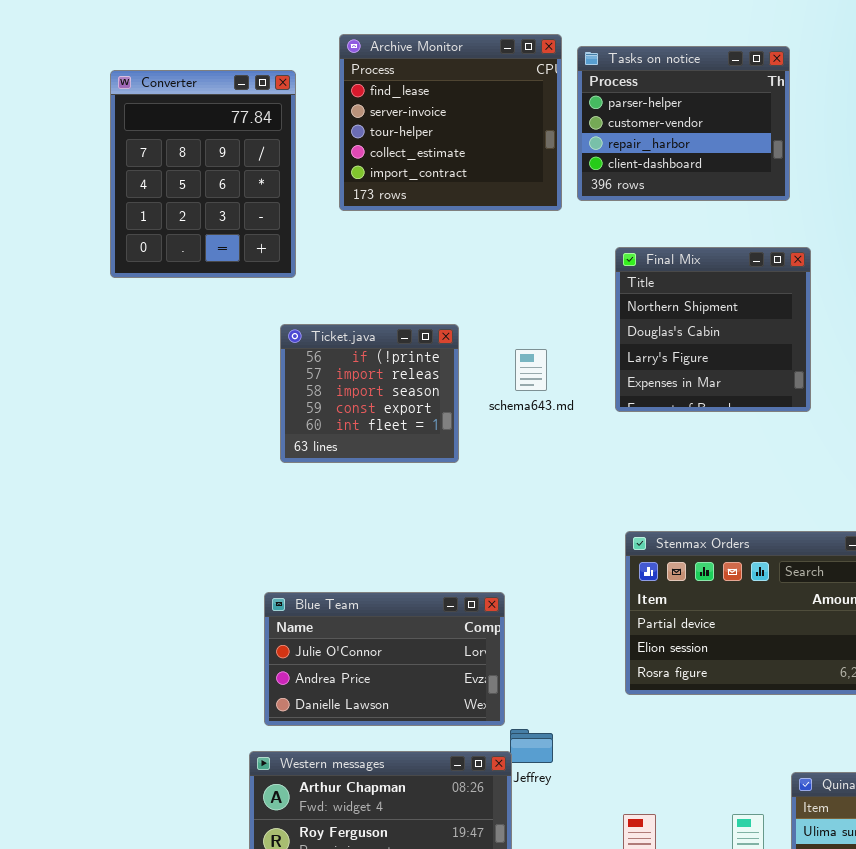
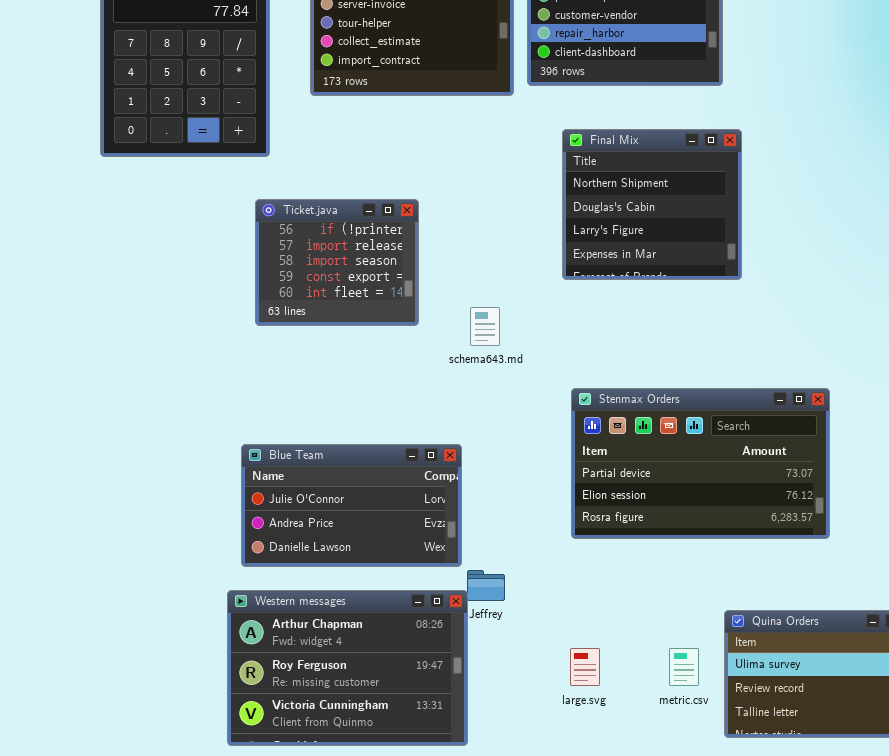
schema643.md: [515,349,547,391] -> [470,307,500,346], moved

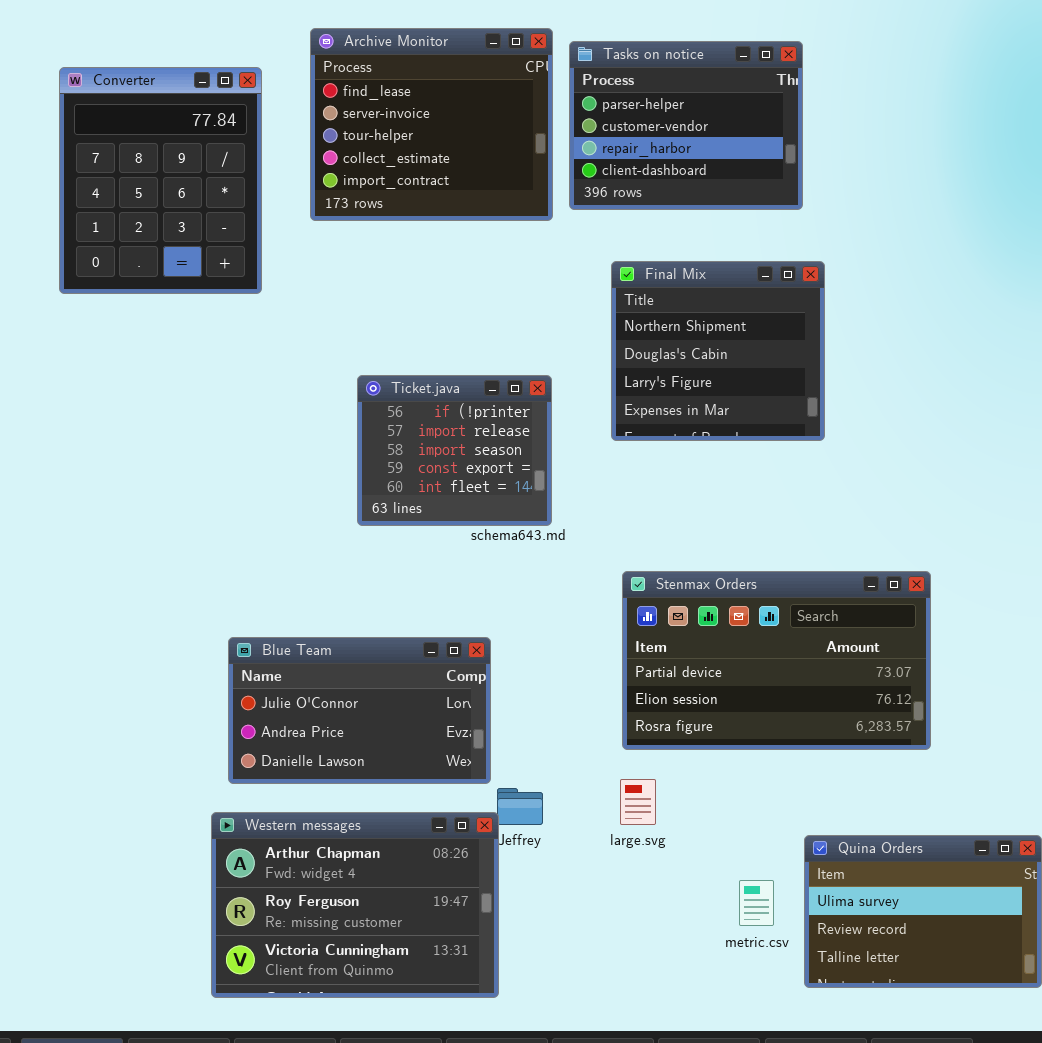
Ticket.java: [255,199,419,326] -> [357,375,552,526], moved
large.svg: [570,648,600,686] -> [620,779,656,825], moved

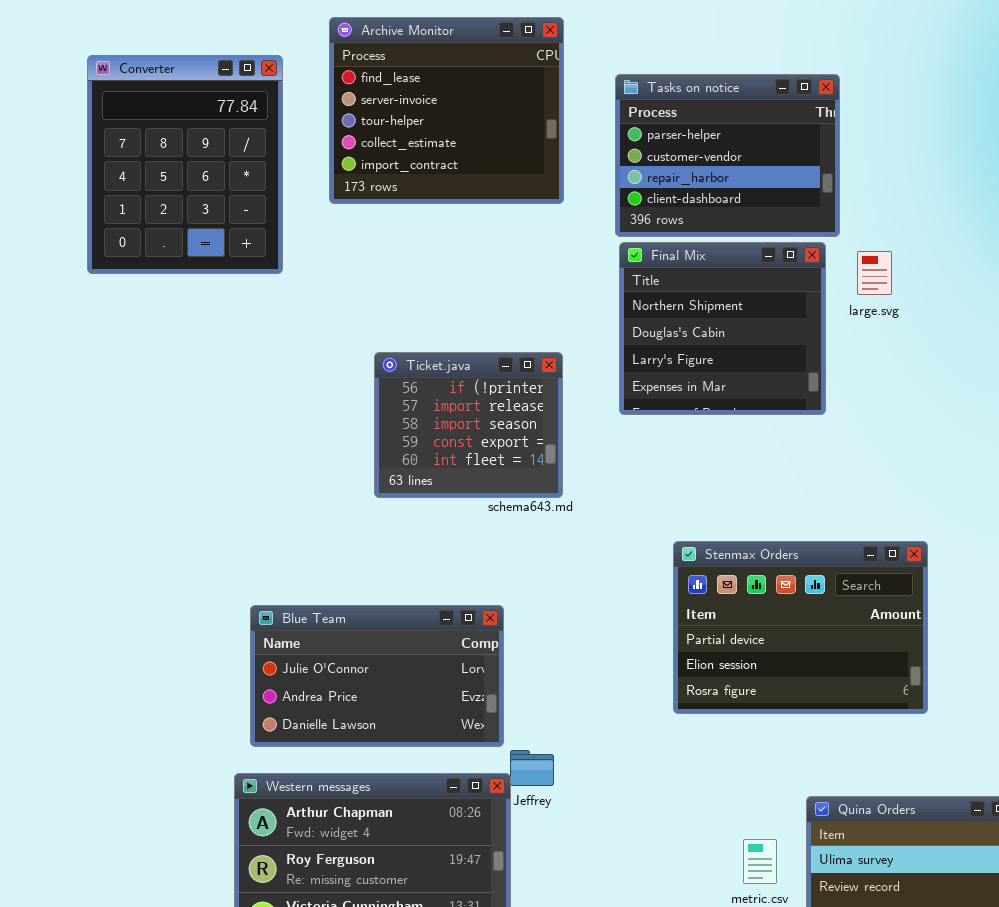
Tasks on notice: [569,41,803,210] -> [615,74,840,237], moved
Stenmax Orders: [622,571,931,750] -> [673,541,928,714], resized
large.svg: [620,779,656,825] -> [857,251,892,295], moved

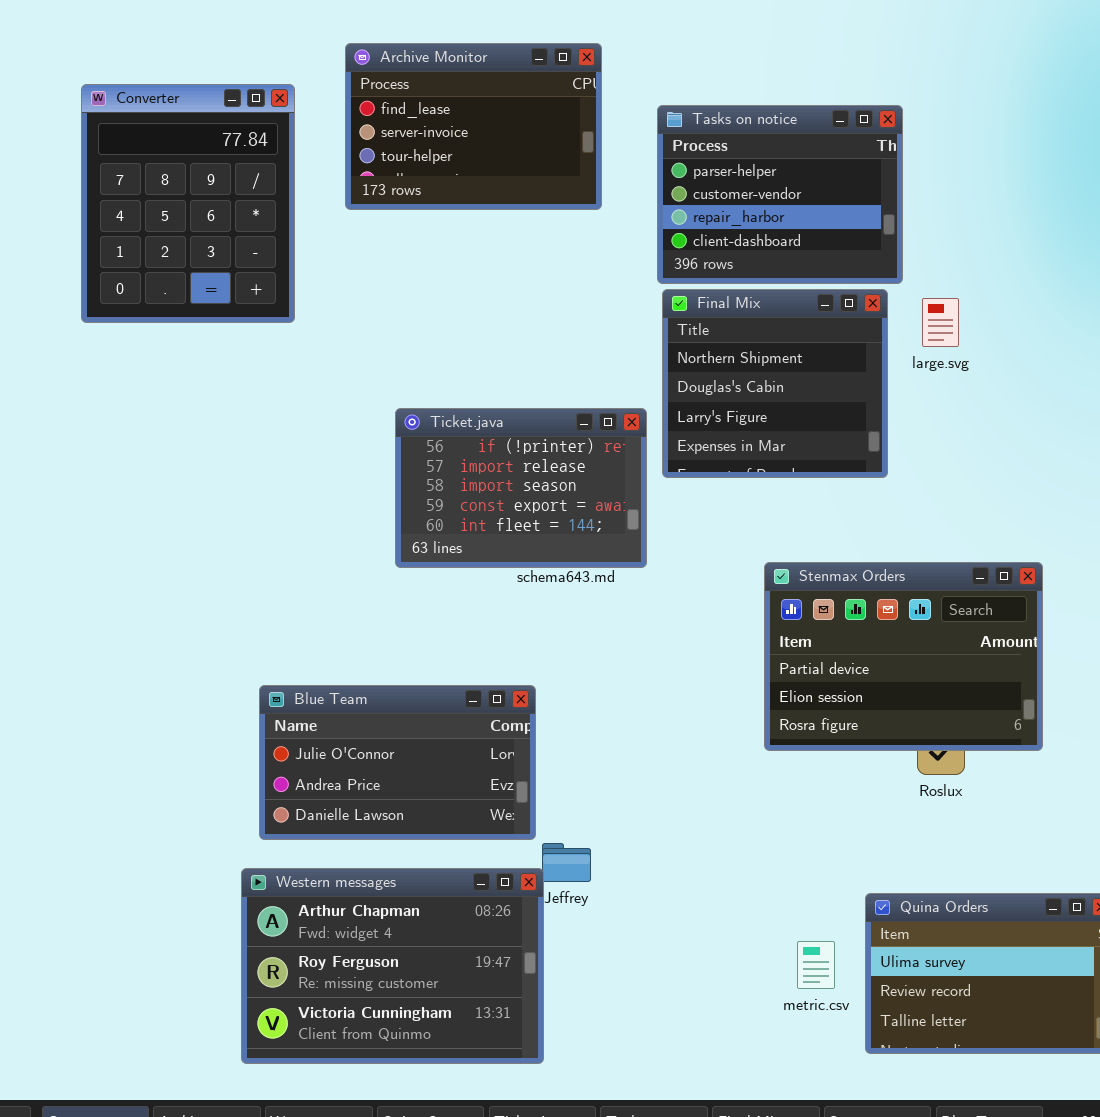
Archive Monitor: [329,17,564,204] -> [345,43,602,210], resized
Ticket.java: [374,352,563,498] -> [395,408,647,568], resized
Stenmax Orders: [673,541,928,714] -> [764,562,1043,751], moved

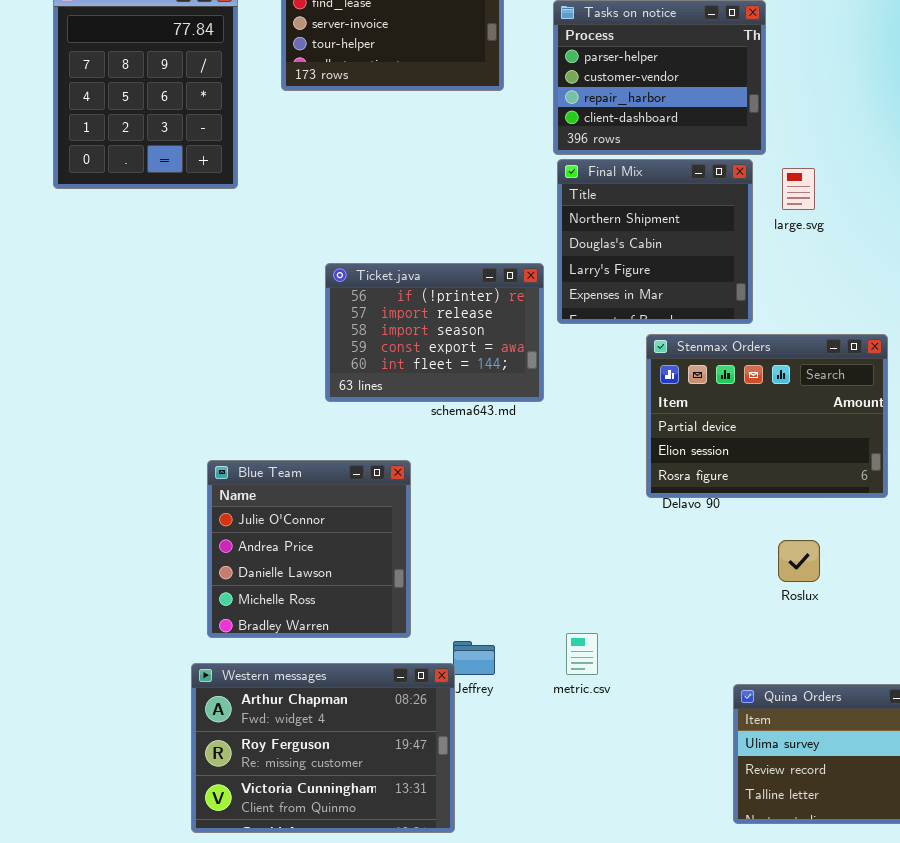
Stenmax Orders: [764,562,1043,751] -> [646,334,888,498], moved
Blue Team: [259,685,536,840] -> [207,460,411,638], resized
metric.csv: [797,941,835,989] -> [566,633,598,675], moved

